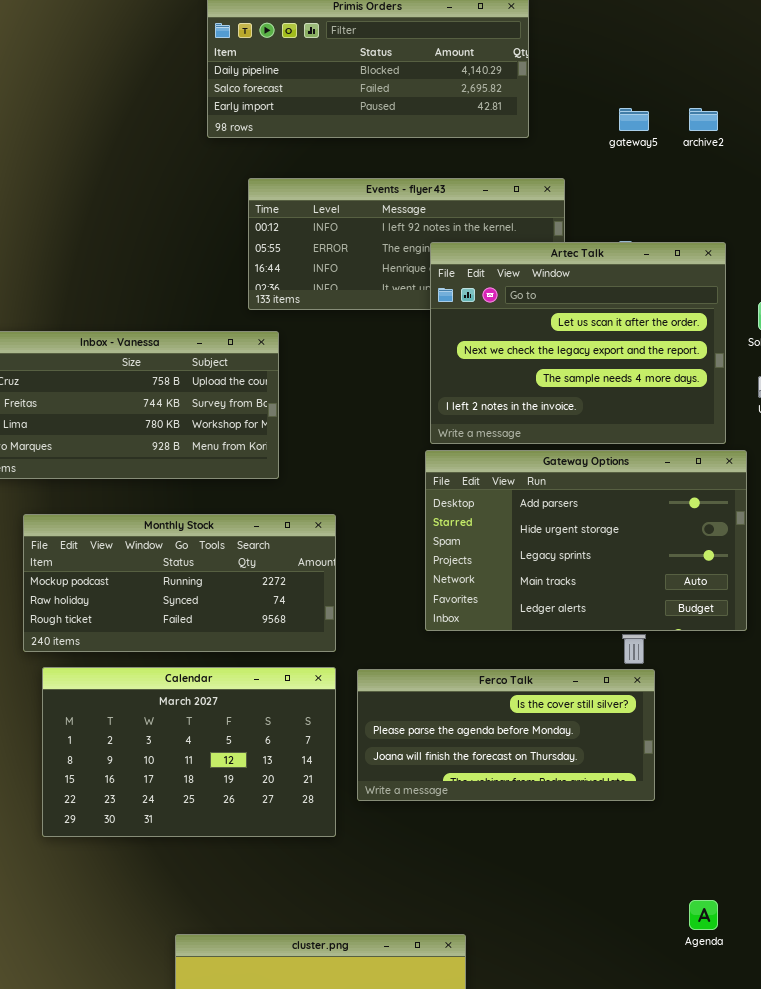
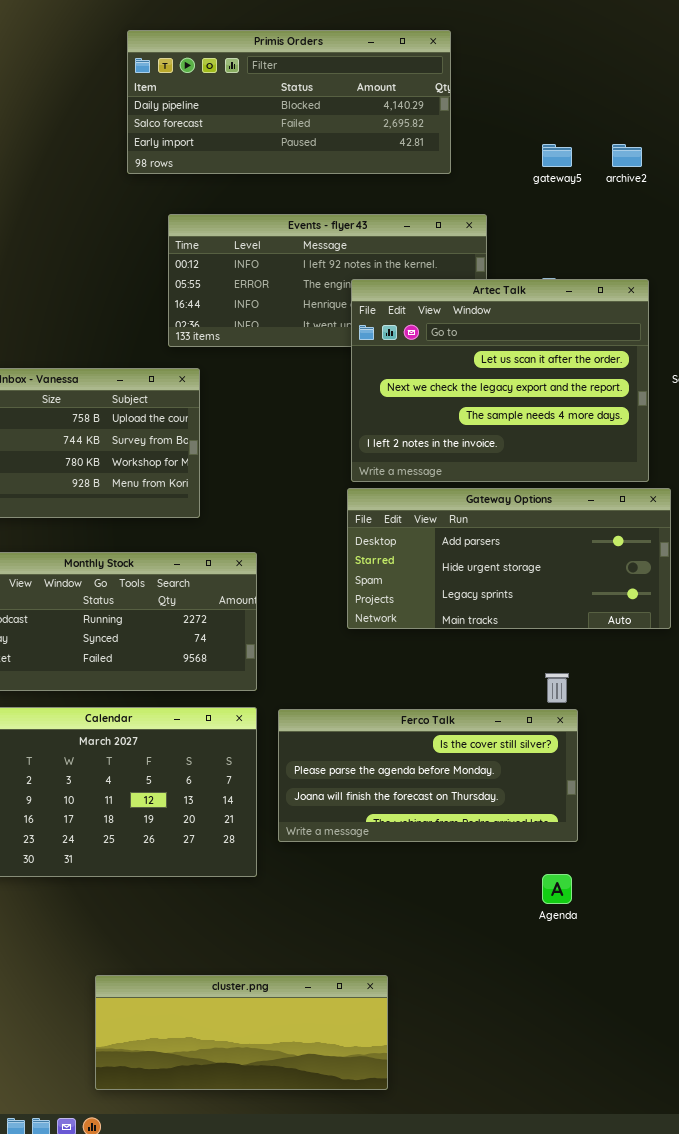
Gateway Options: [425,450,747,631] -> [347,488,671,629], resized
Agenda: [689,900,718,930] -> [542,874,572,904], moved

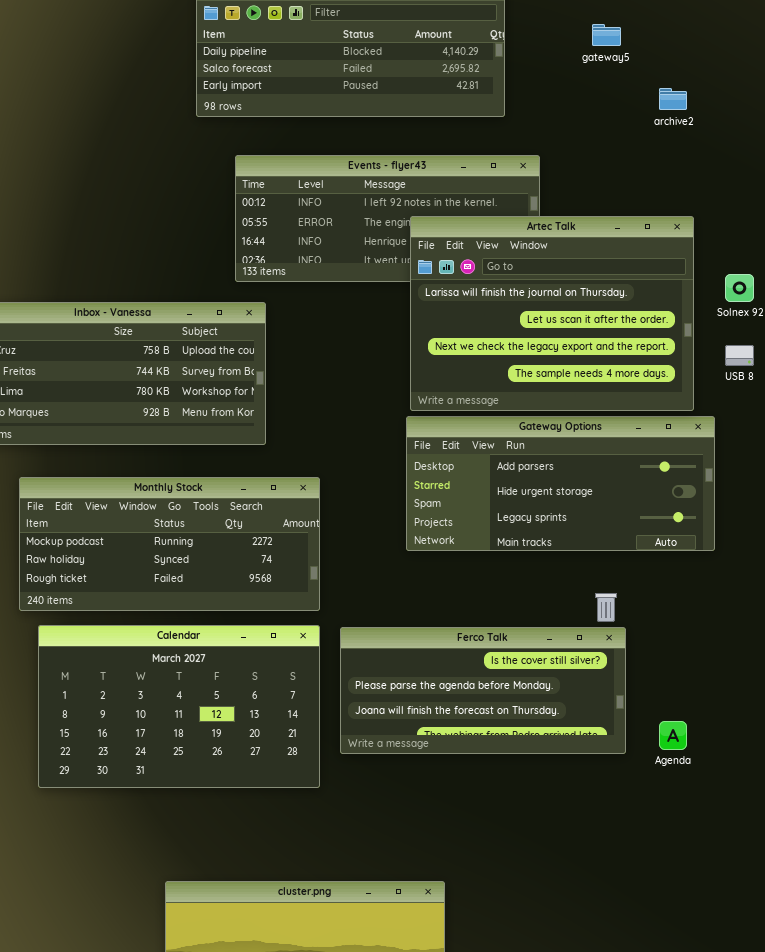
gateway5: [542,144,572,167] -> [592,24,621,46], moved
Artec Talk: [351,279,649,482] -> [410,216,694,411], scrolled up 1 row
Agenda: [542,874,572,904] -> [659,721,687,750], moved

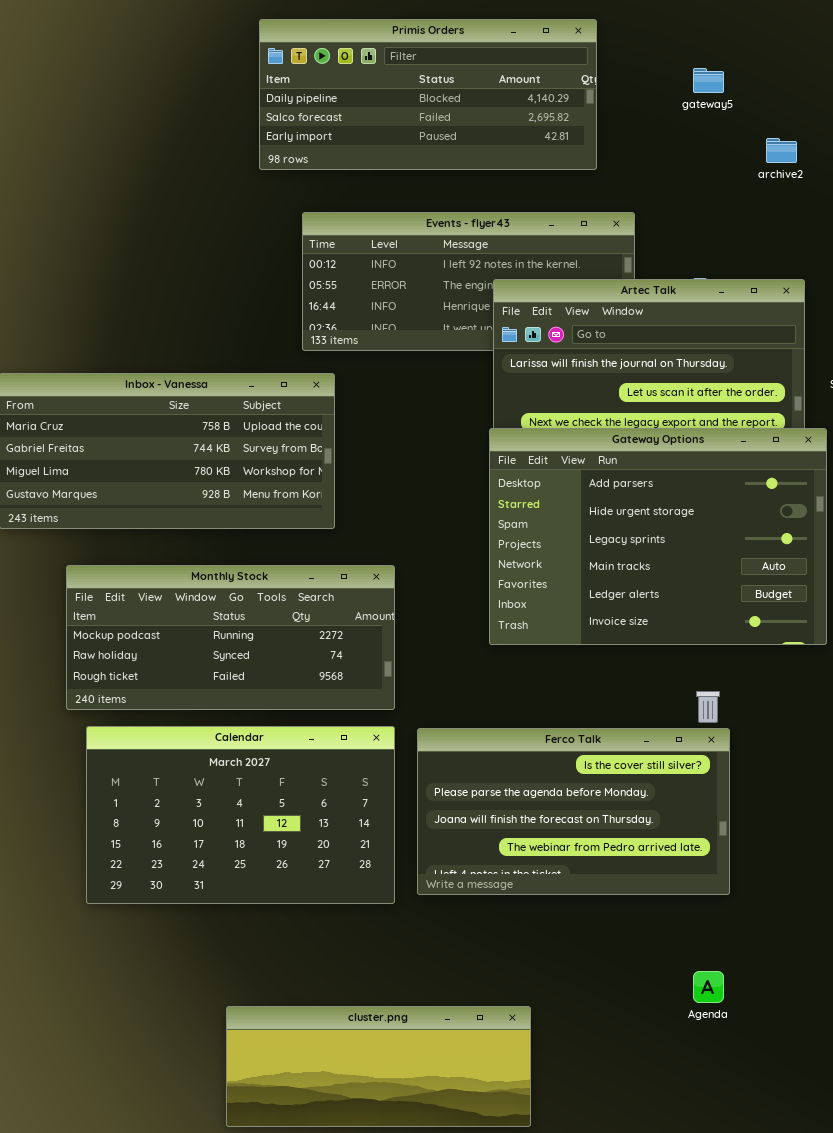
Gateway Options: [406,416,715,551] -> [489,428,827,645], resized
Ferco Talk: [340,627,626,754] -> [417,728,730,895], resized
Agenda: [659,721,687,750] -> [693,971,724,1003], moved

